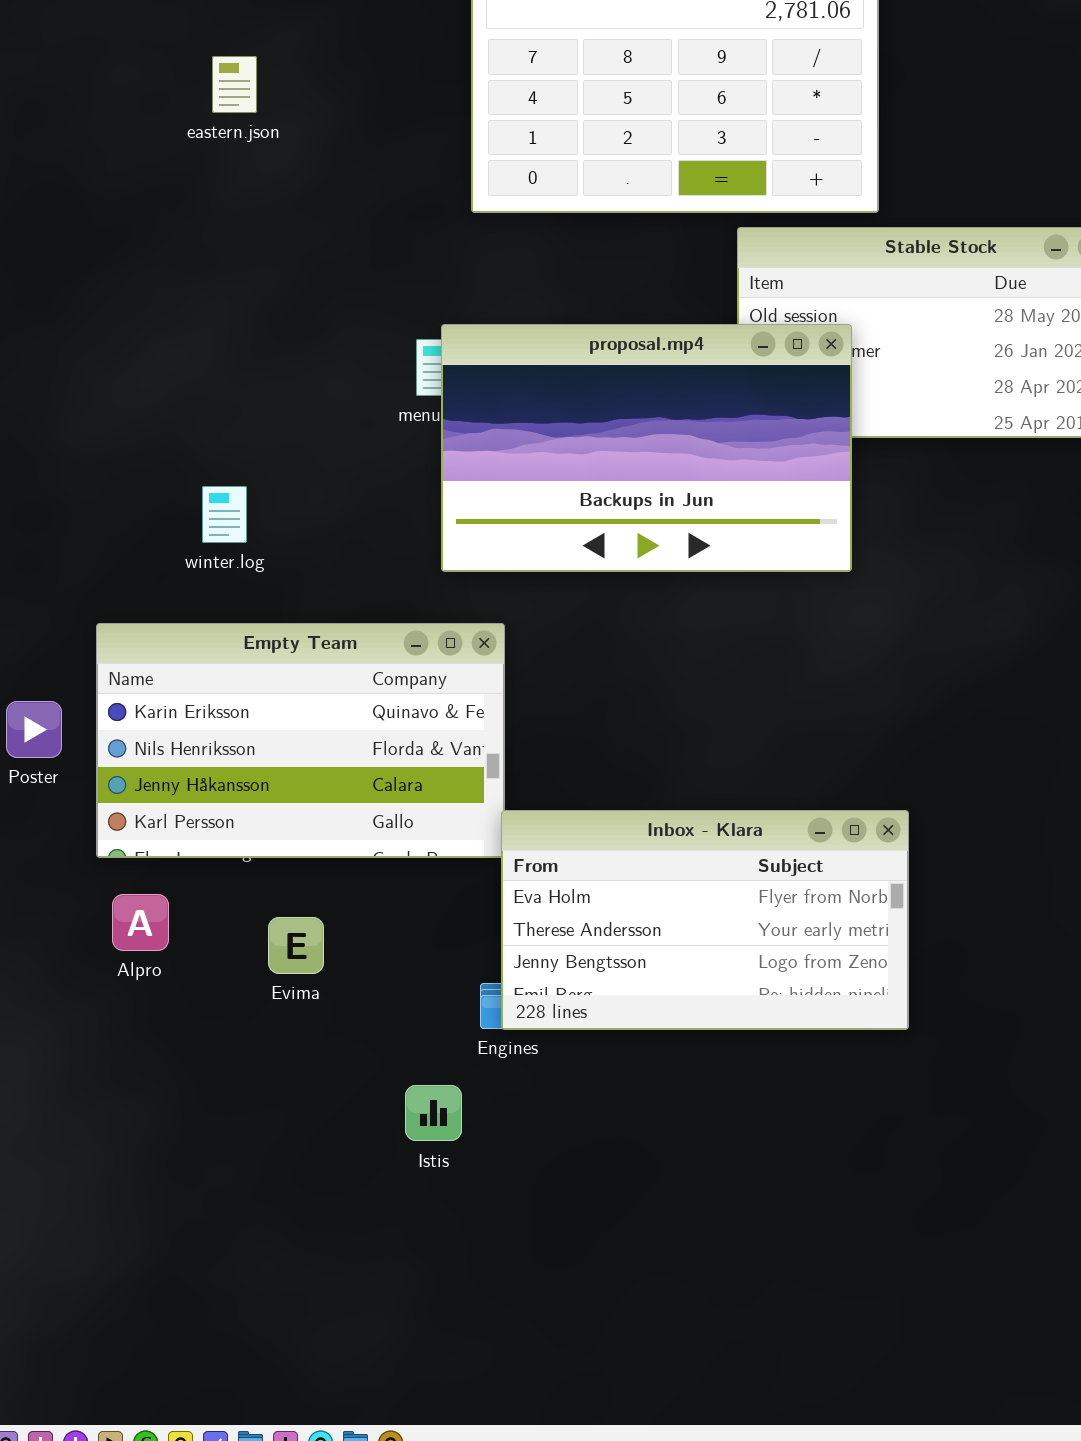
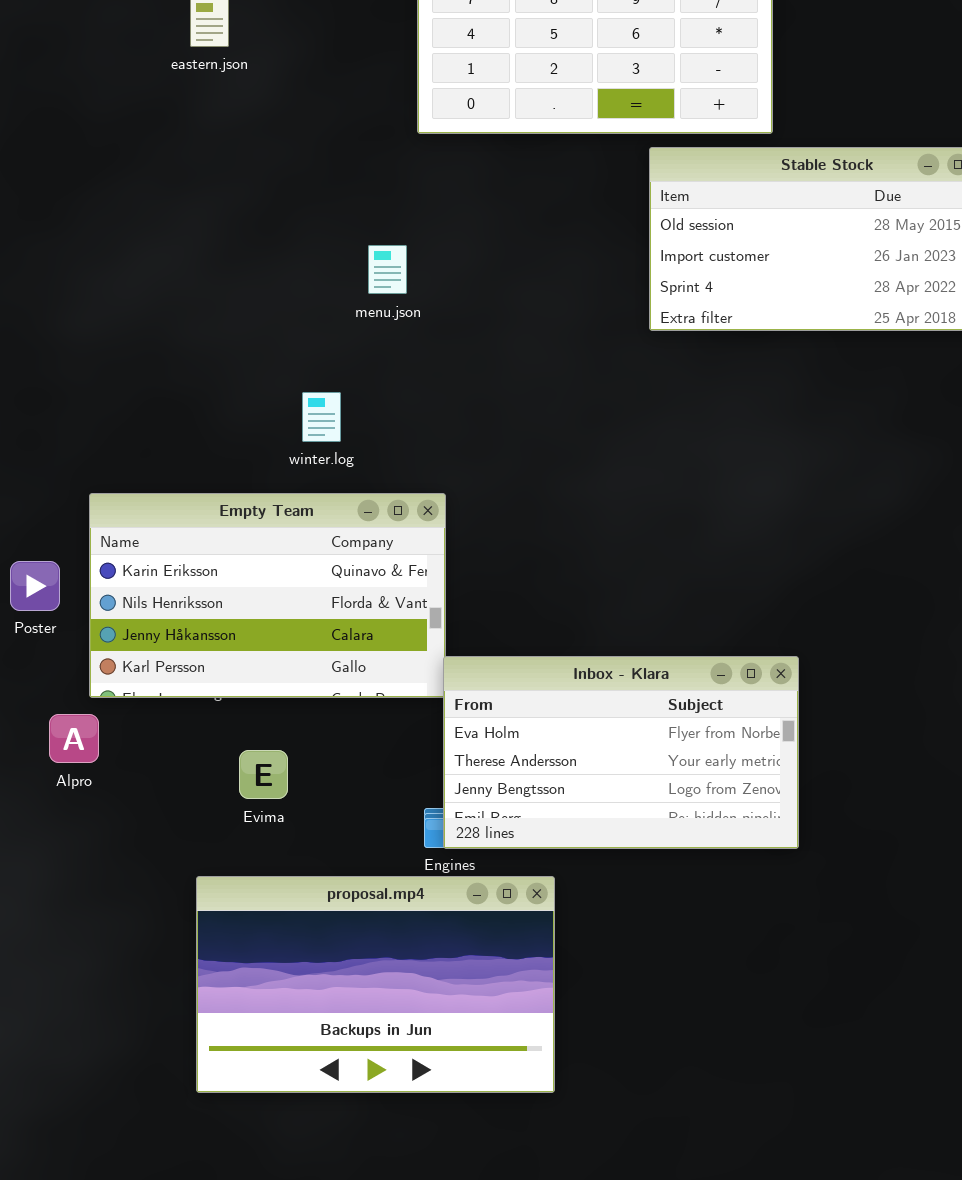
proposal.mp4: [441,324,852,572] -> [196,876,555,1093], moved
winter.log: [202,486,247,543] -> [302,392,341,442], moved
Alpro: [112,894,169,951] -> [49,714,99,763], moved

